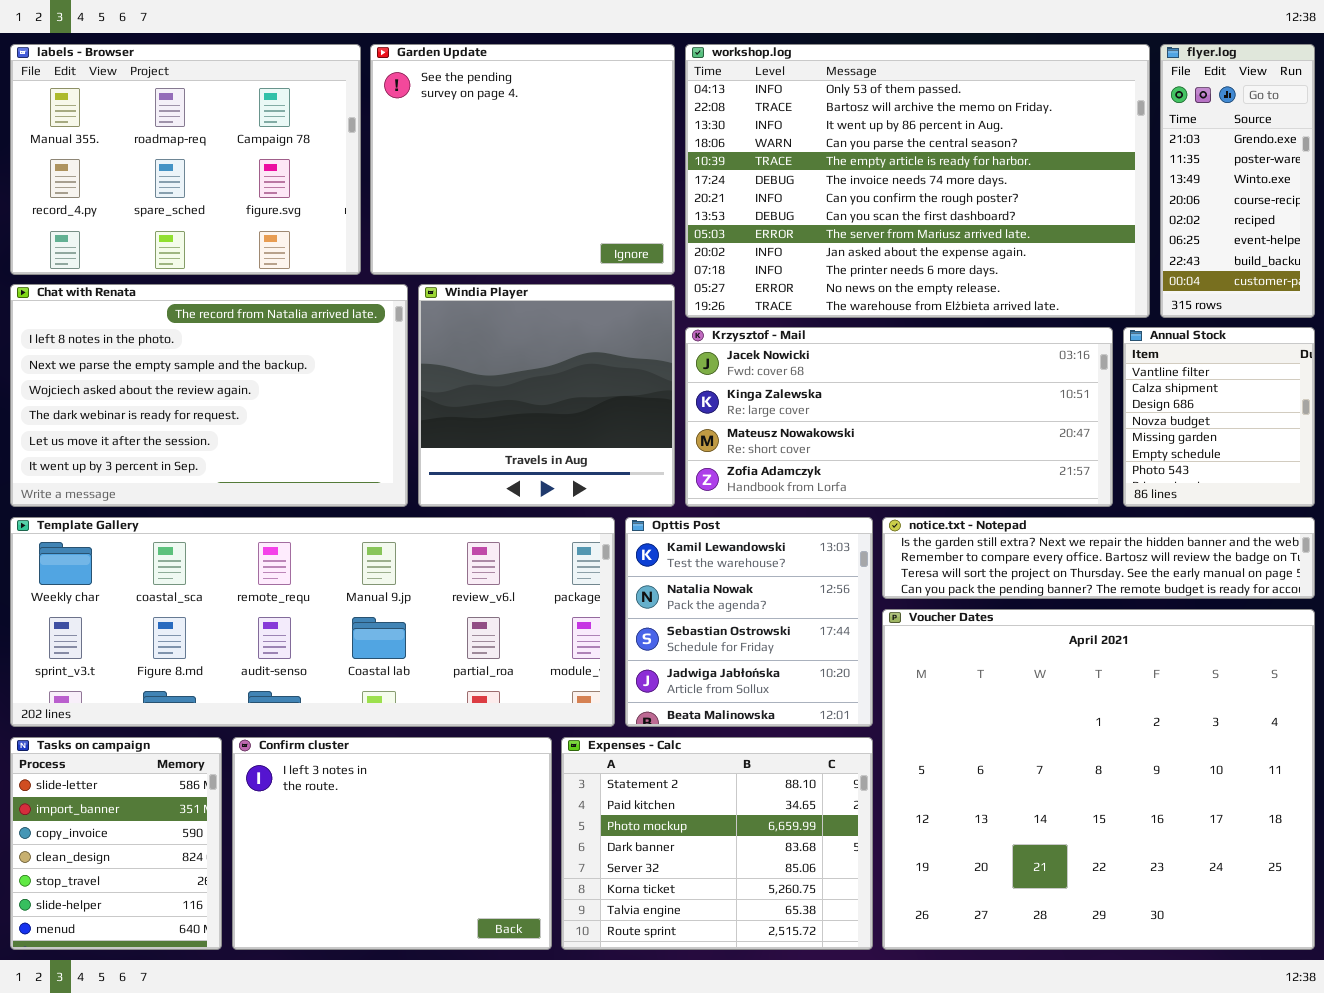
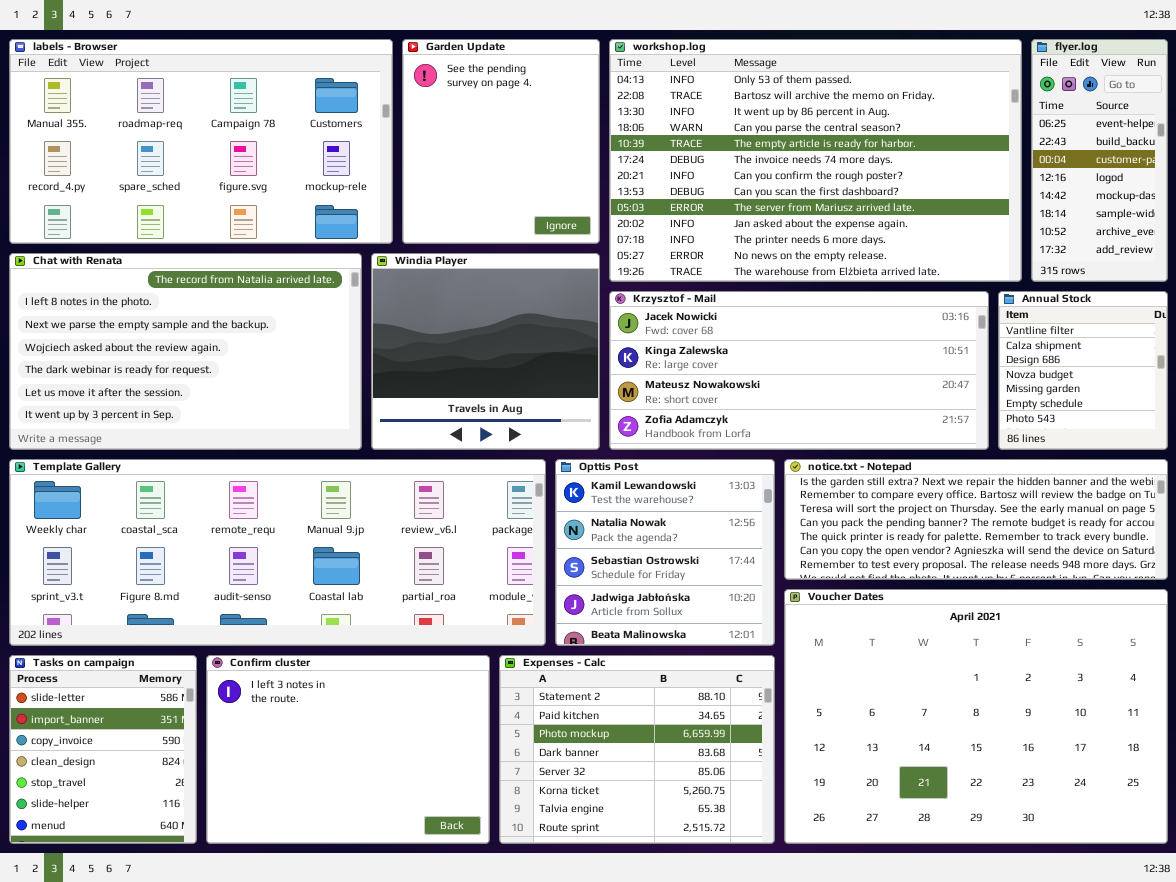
labels - Browser: [10,44,361,275] -> [9,39,393,244], resized
Garden Update: [370,44,675,275] -> [402,39,600,244], resized
flyer.log: [1160,44,1315,318] -> [1031,39,1168,282], scrolled down 5 rows
notice.txt - Notepad: [882,517,1315,599] -> [784,459,1168,580], resized
Voucher Dates: [882,609,1315,950] -> [784,589,1168,844], resized

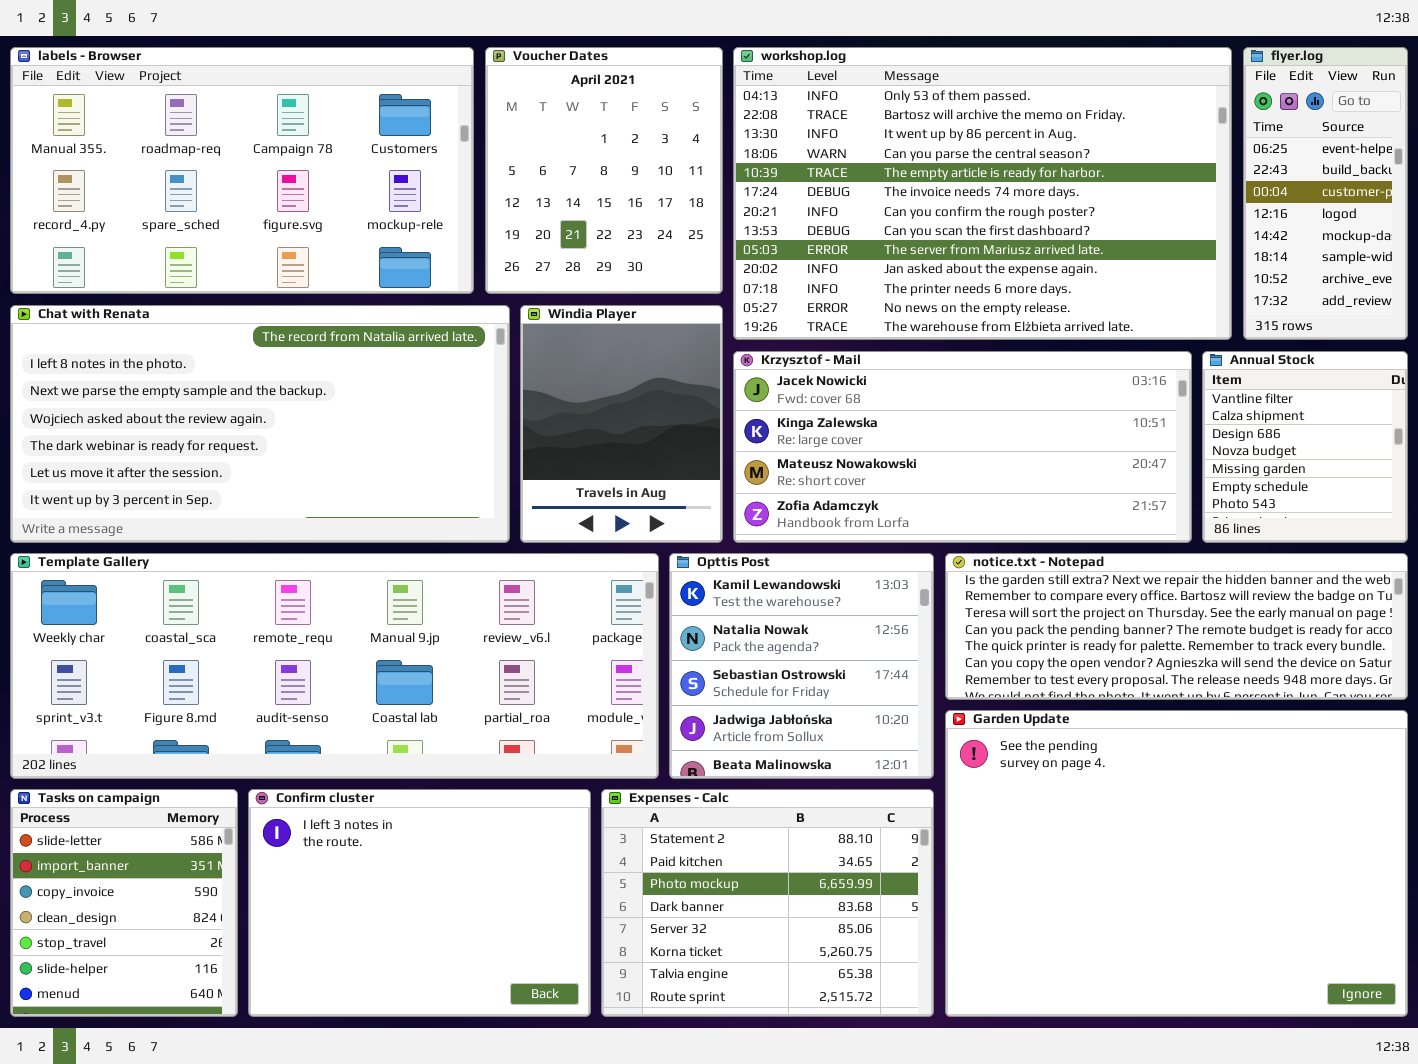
Garden Update: [402,39,600,244] -> [945,710,1408,1017], moved, resized
Chat with Renata: [9,253,362,450] -> [10,305,510,543], resized
Windia Player: [371,253,600,450] -> [520,305,723,543], resized
Voucher Dates: [784,589,1168,844] -> [485,47,723,294], moved, resized

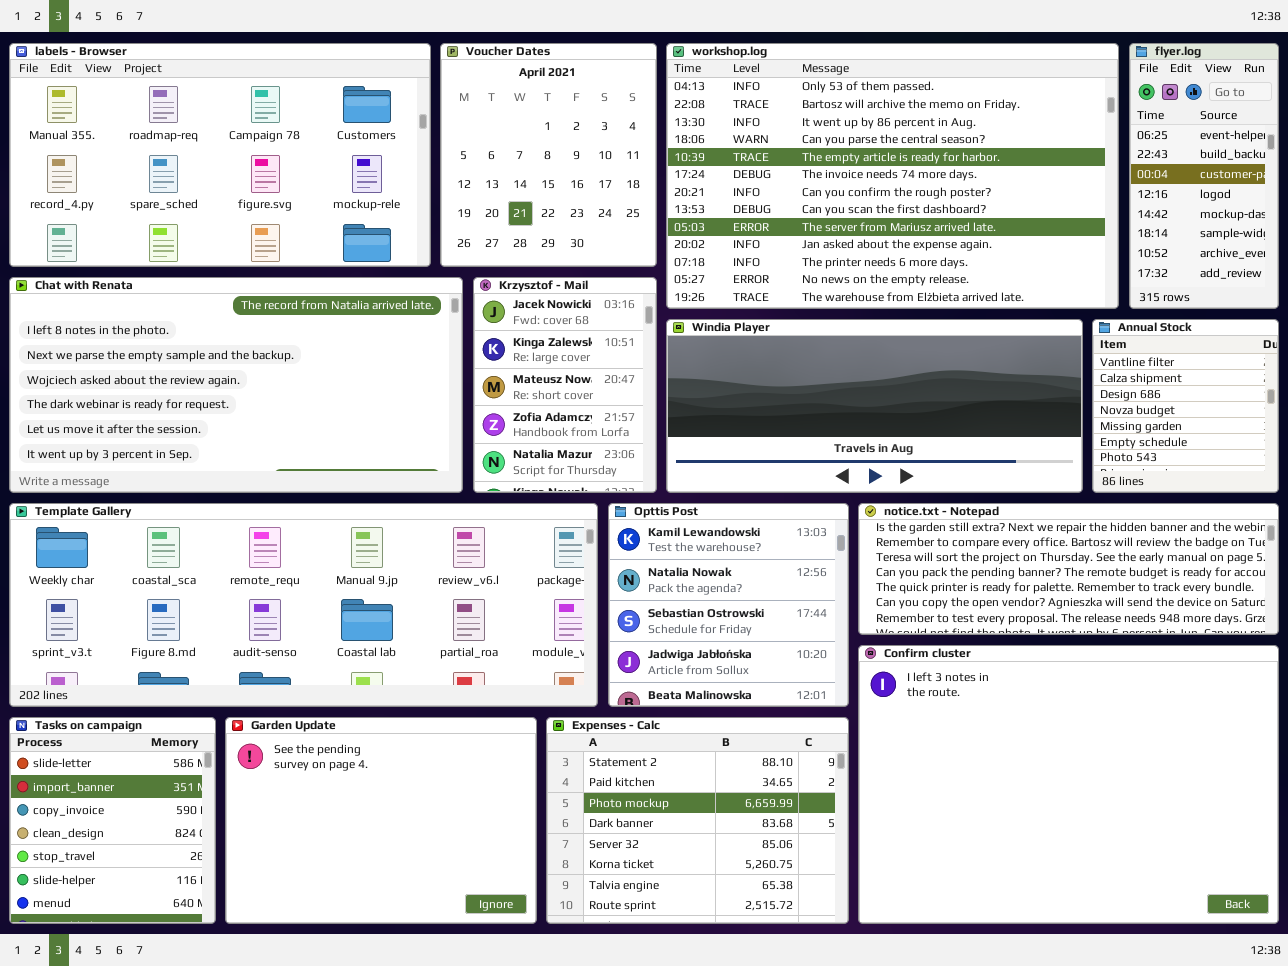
Windia Player: [520,305,723,543] -> [666,319,1083,493], moved, resized
Krzysztof - Mail: [733,351,1192,543] -> [473,277,657,493], moved, resized
Garden Update: [945,710,1408,1017] -> [225,717,537,924], moved, resized
Confirm cluster: [248,789,591,1017] -> [858,645,1279,924], moved, resized

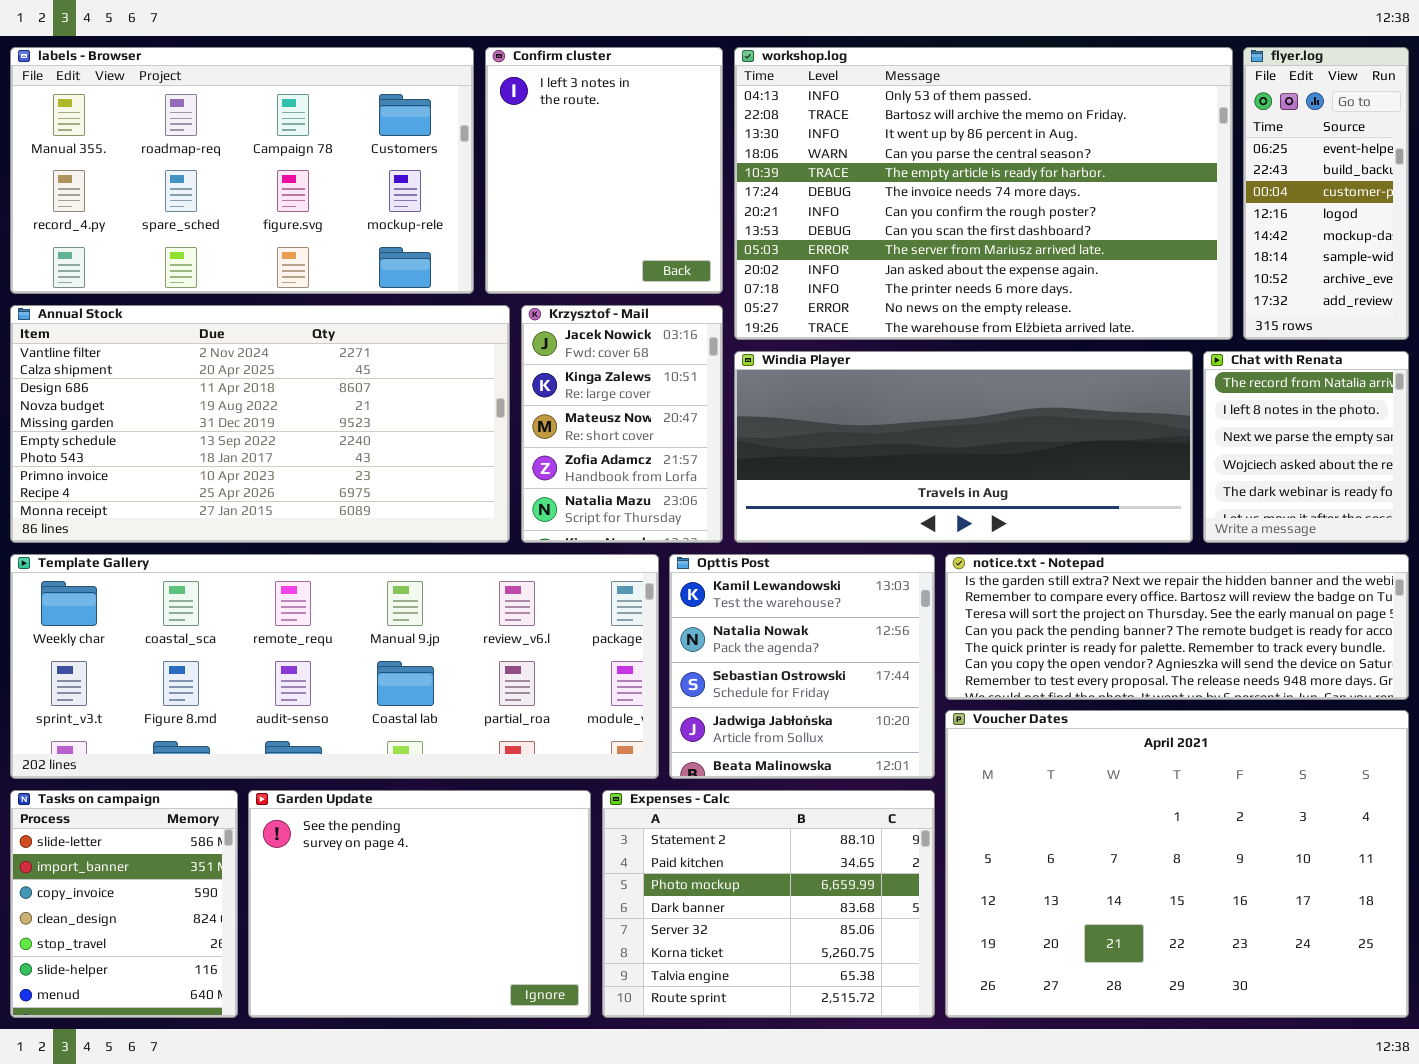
Voucher Dates: [440,43,657,267] -> [945,710,1409,1018], moved, resized
Chat with Renata: [9,277,463,493] -> [1203,351,1409,543], moved, resized
Annual Stock: [1092,319,1279,493] -> [10,305,510,543], moved, resized
Confirm cluster: [858,645,1279,924] -> [485,47,723,294], moved, resized

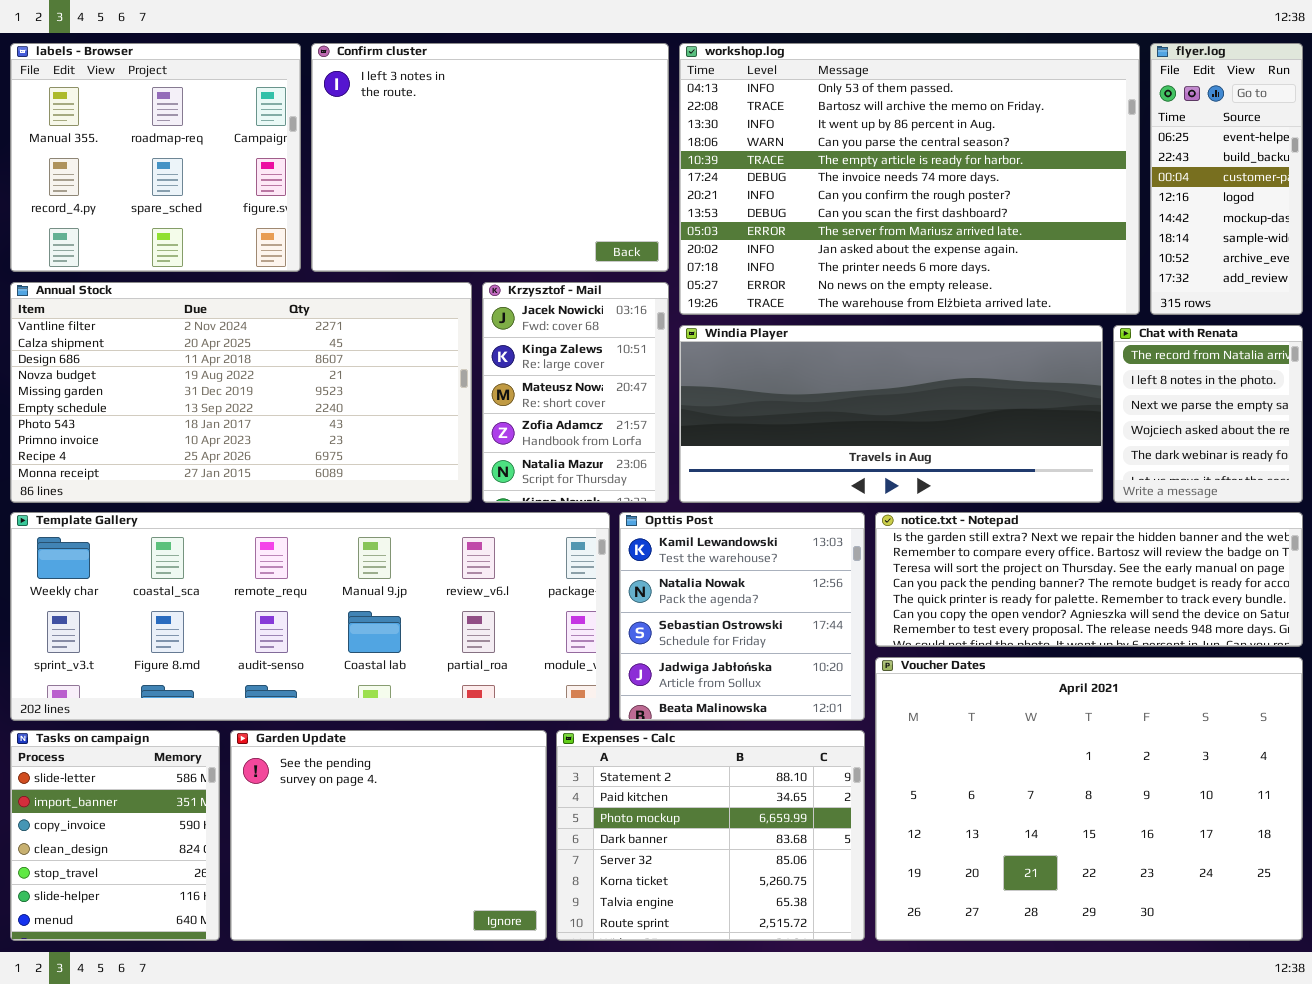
labels - Browser: [10,47,474,294] -> [10,43,301,272], resized
Confirm cluster: [485,47,723,294] -> [311,43,669,272], resized

